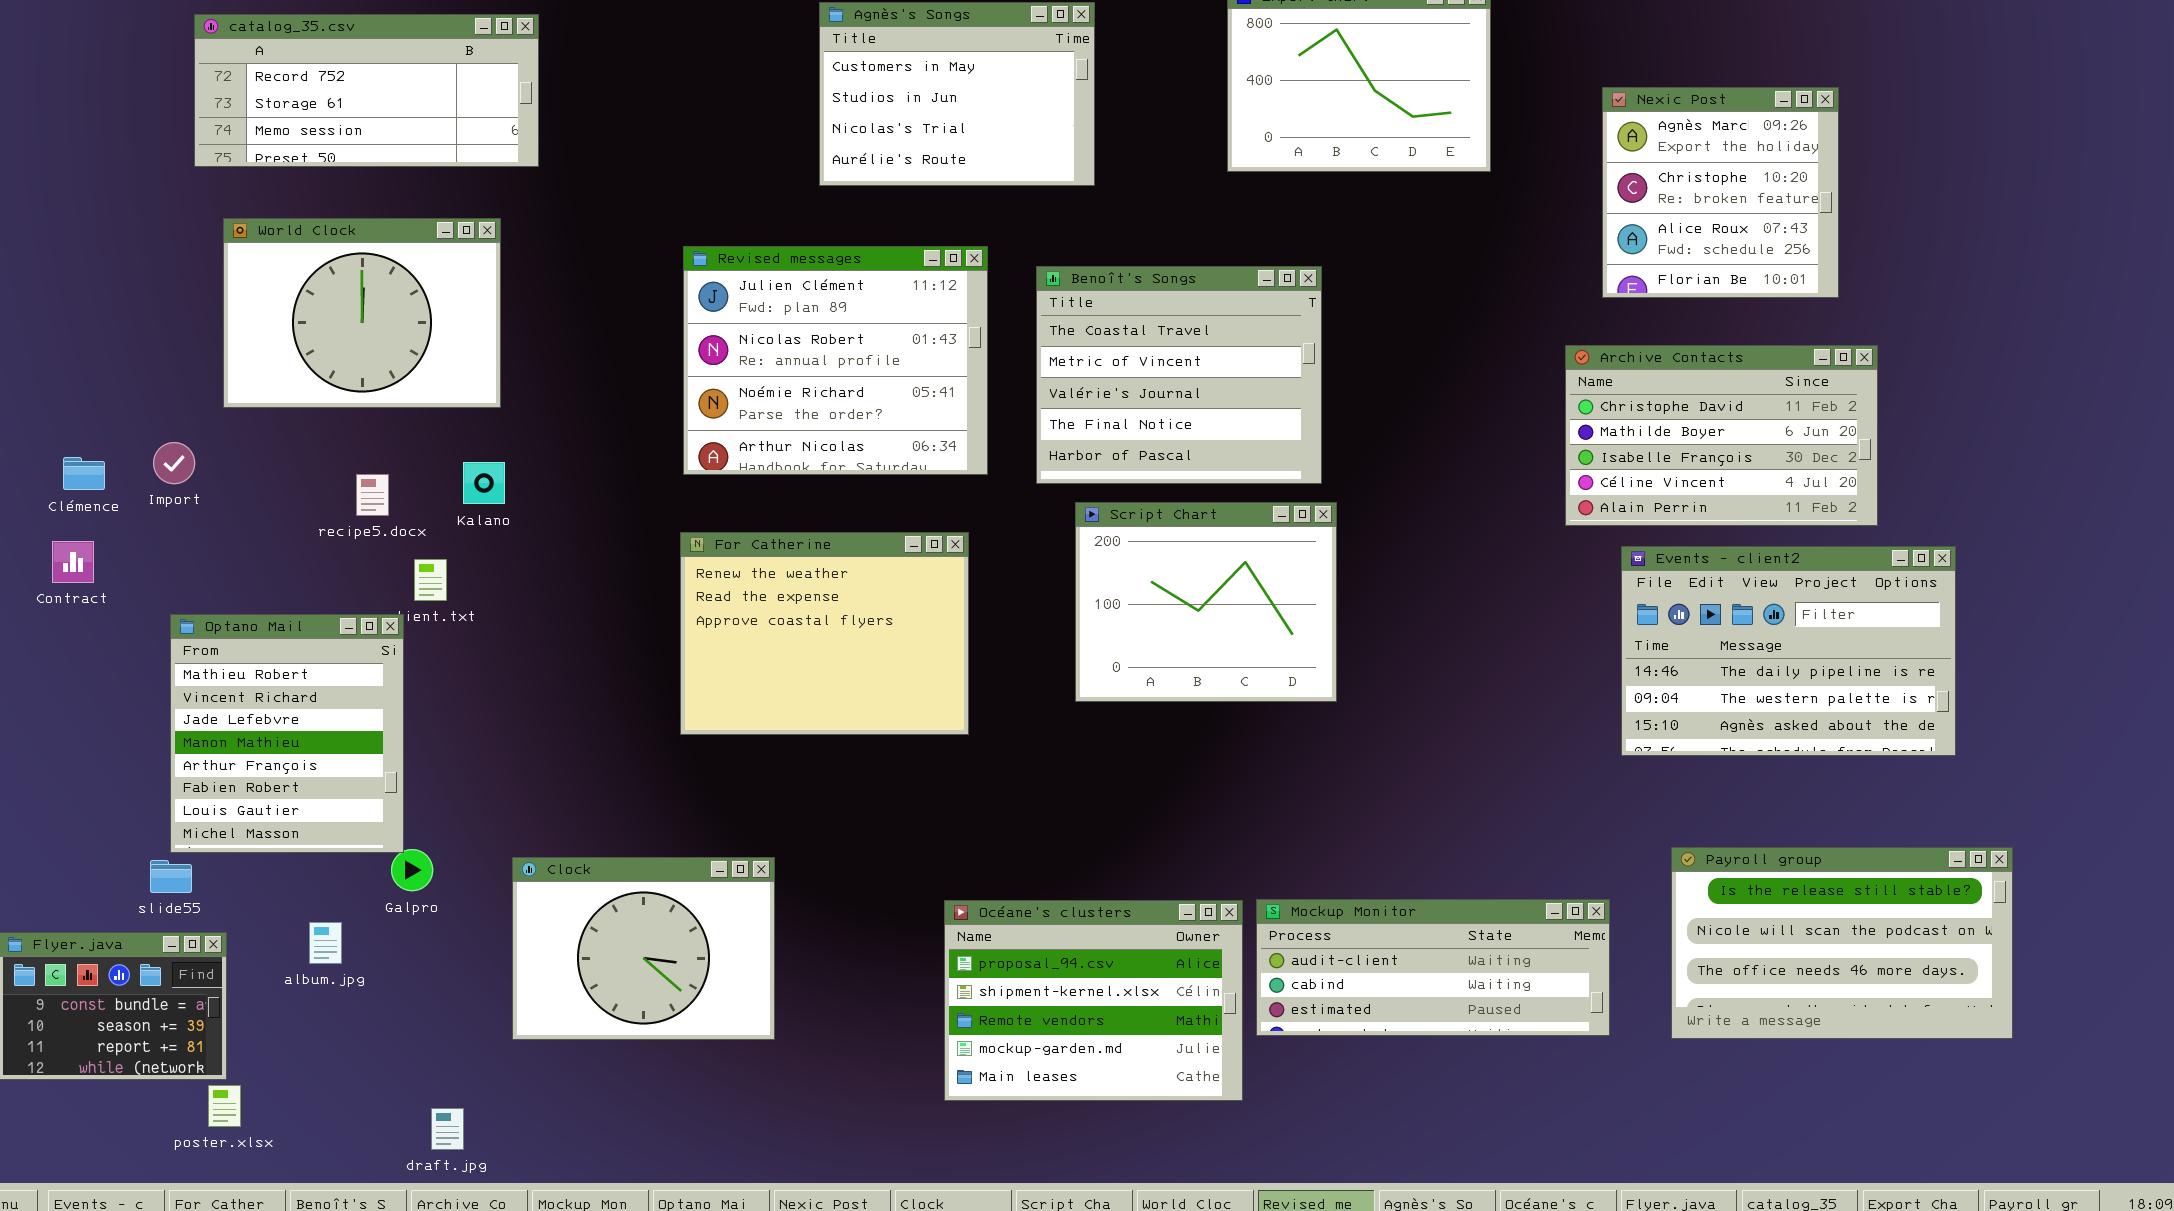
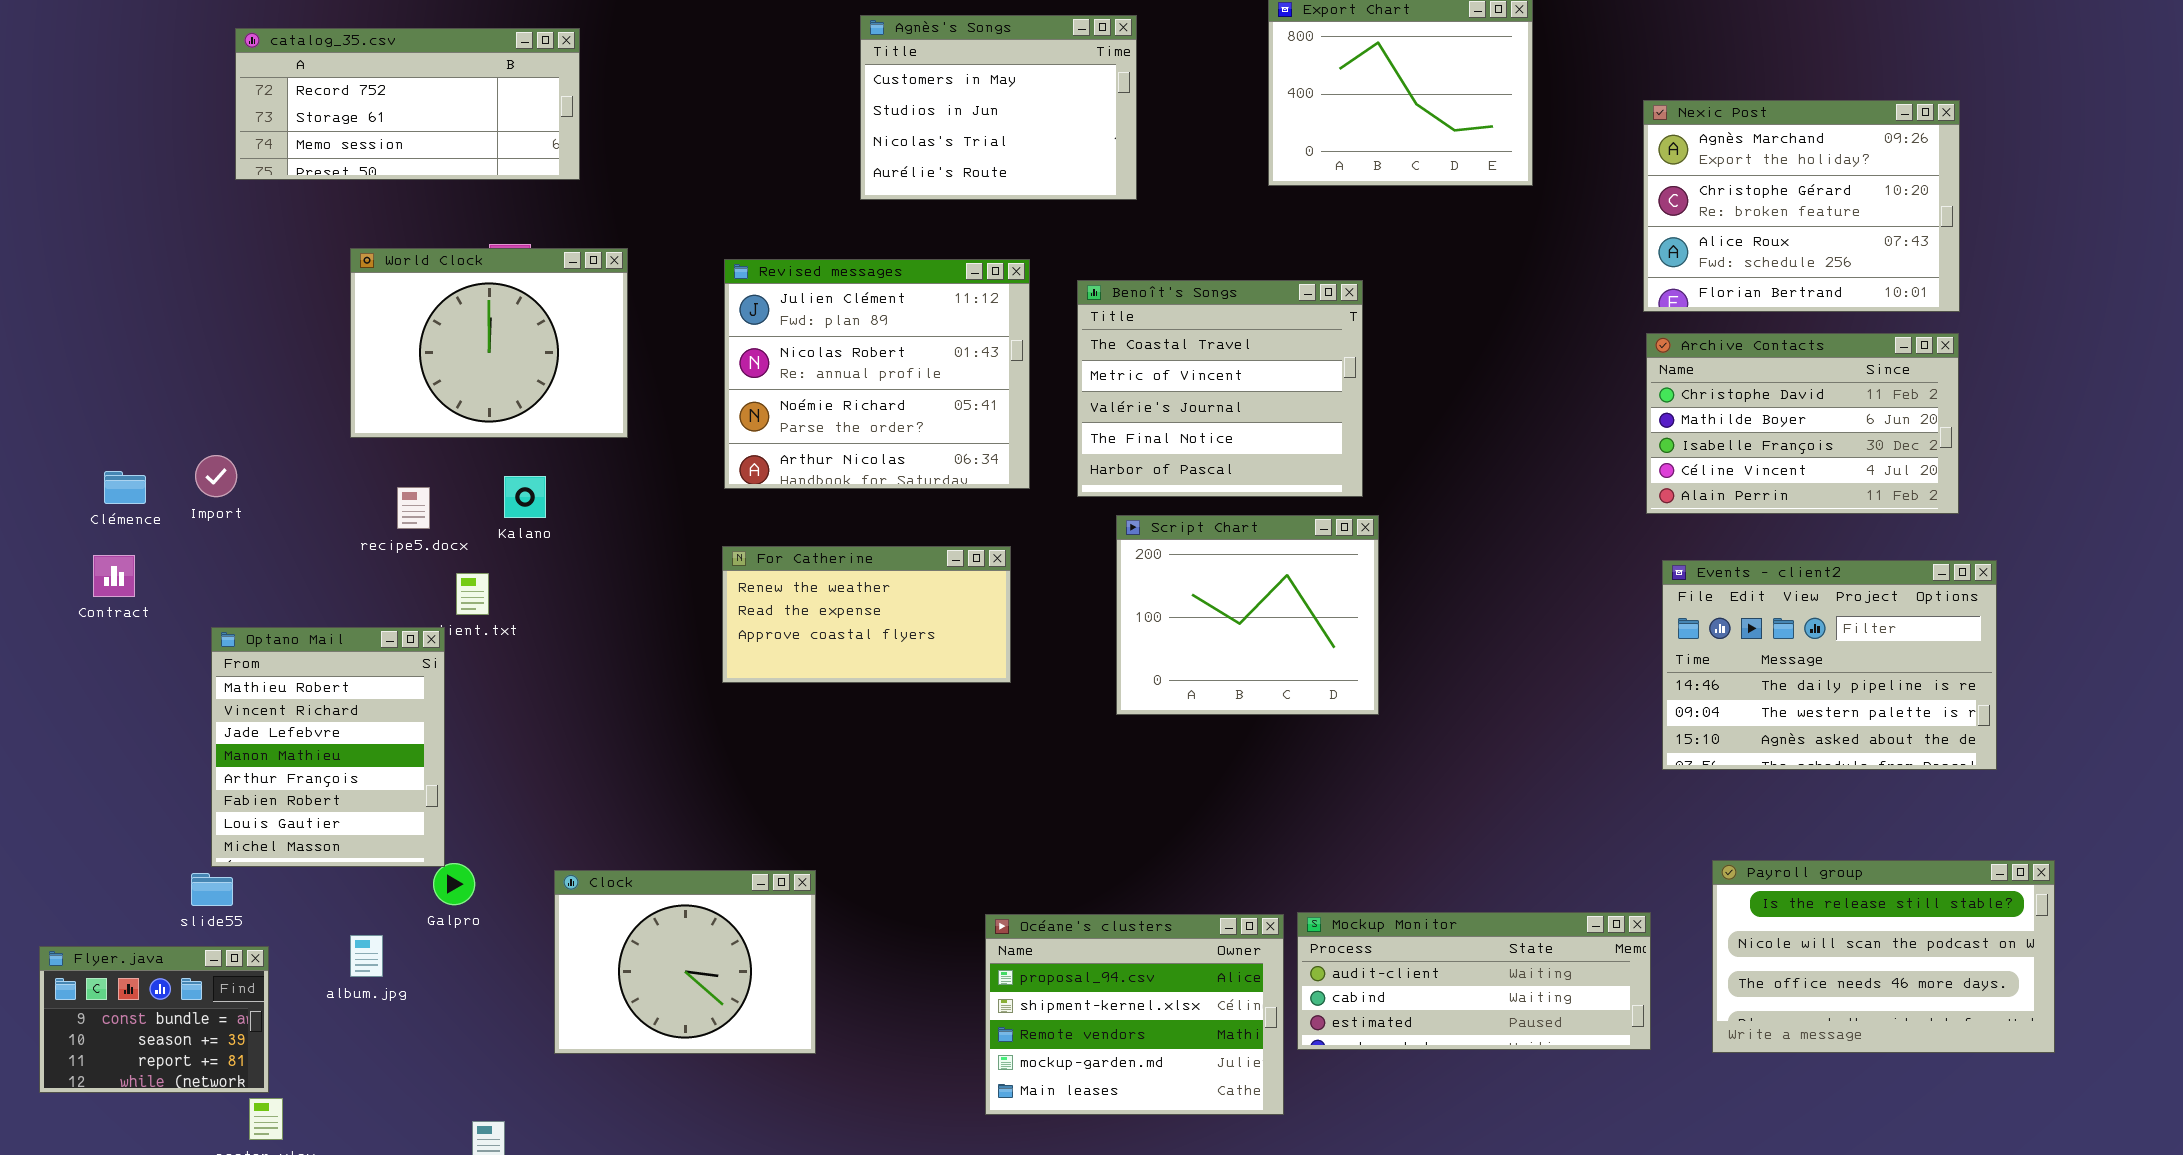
Nexic Post: [1602,87,1839,298] -> [1643,100,1960,312], resized
World Clock: [223,218,501,408] -> [350,248,628,438], moved
Archive Contacts: [1565,345,1878,526] -> [1646,333,1959,514], moved
For Catherine: [680,532,969,735] -> [722,546,1011,683], resized

